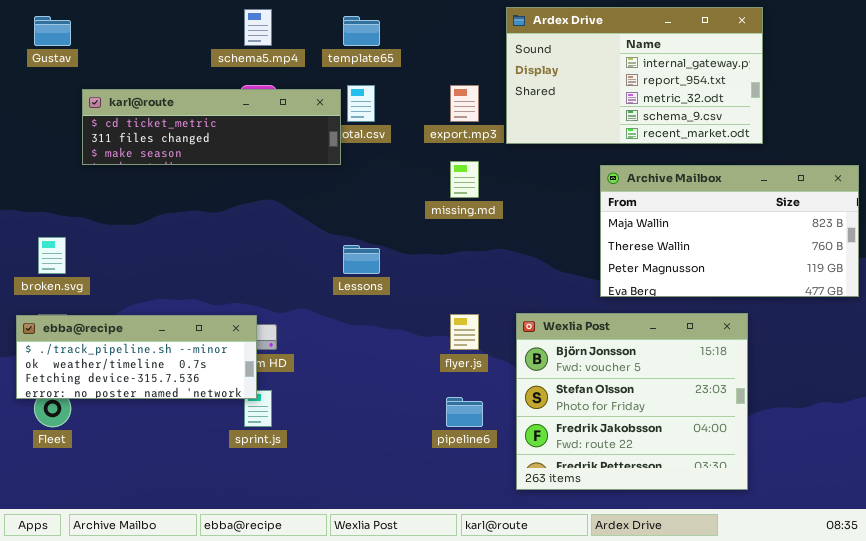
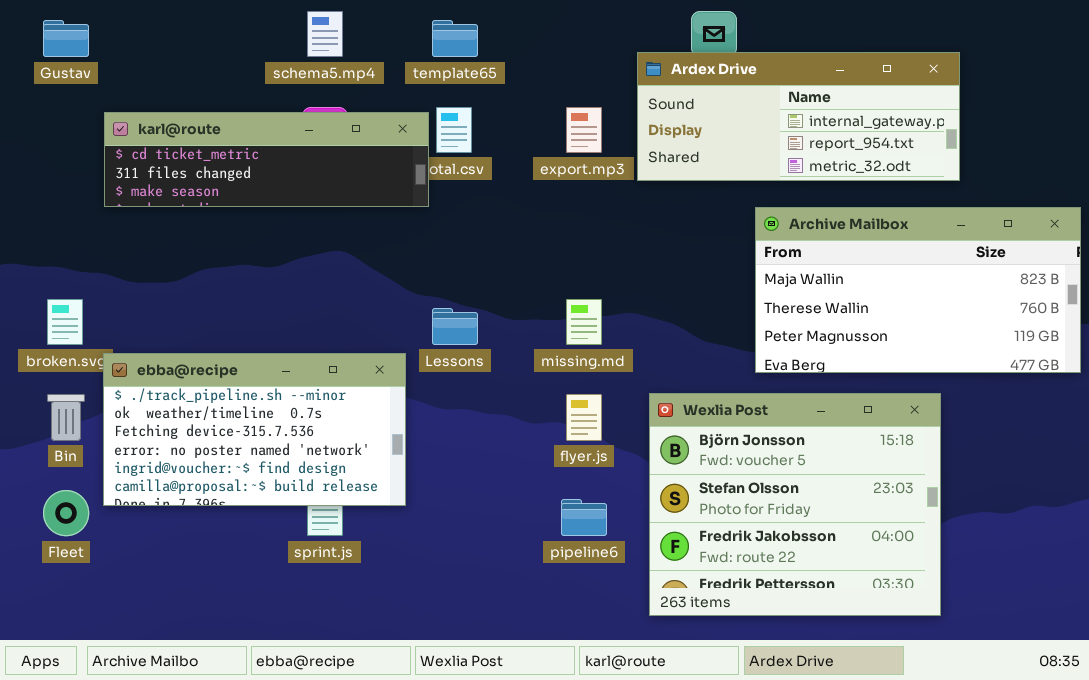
Ardex Drive: [506,7,763,144] -> [637,52,960,181], resized
missing.md: [450,161,479,198] -> [566,299,602,345], moved
ebba@recipe: [16,315,257,399] -> [103,353,406,506], moved, resized

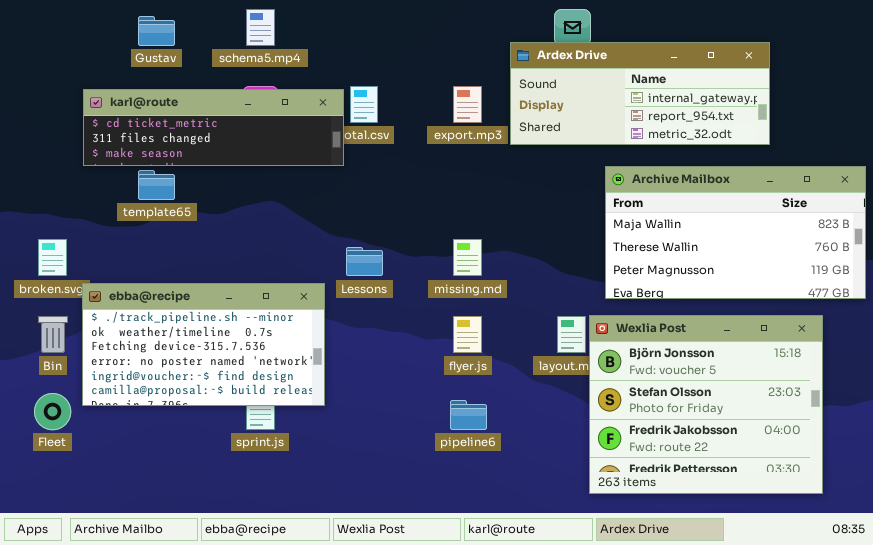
Gustav: [43,20,89,57] -> [138,16,175,46], moved
template65: [432,20,478,57] -> [138,170,175,200], moved
Wexlia Post: [649,393,941,616] -> [589,315,823,494], moved

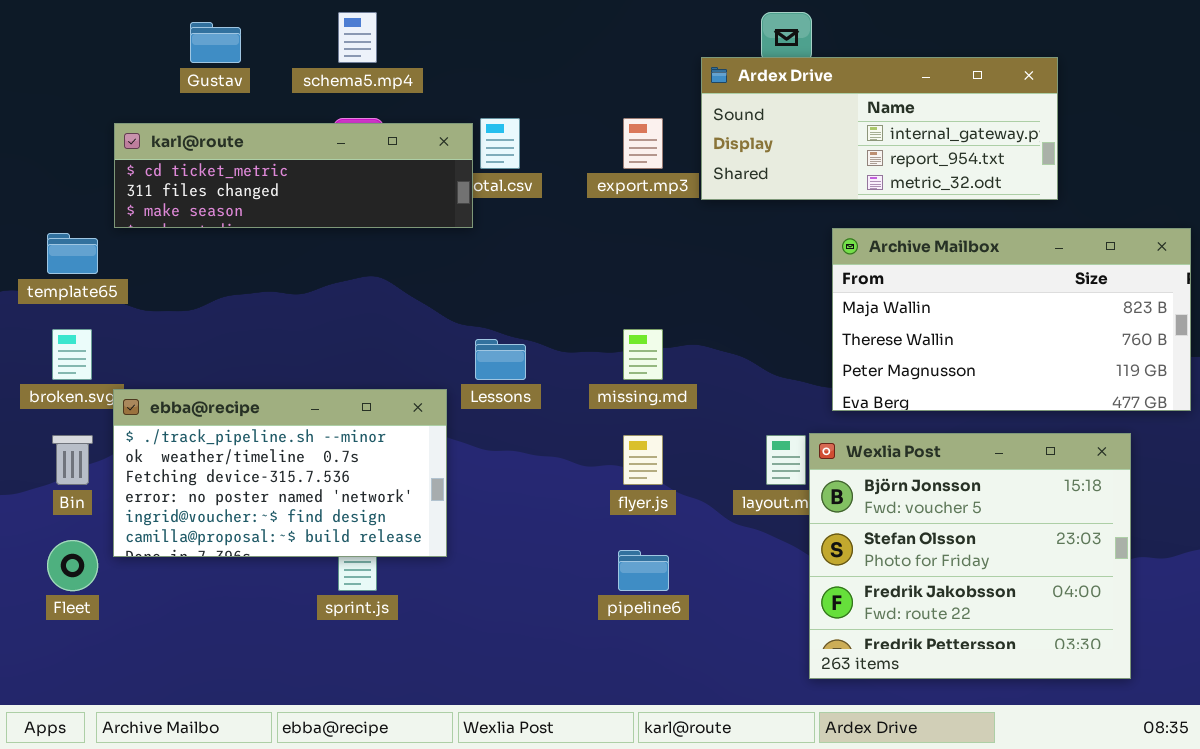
template65: [138,170,175,200] -> [47,233,98,274], moved

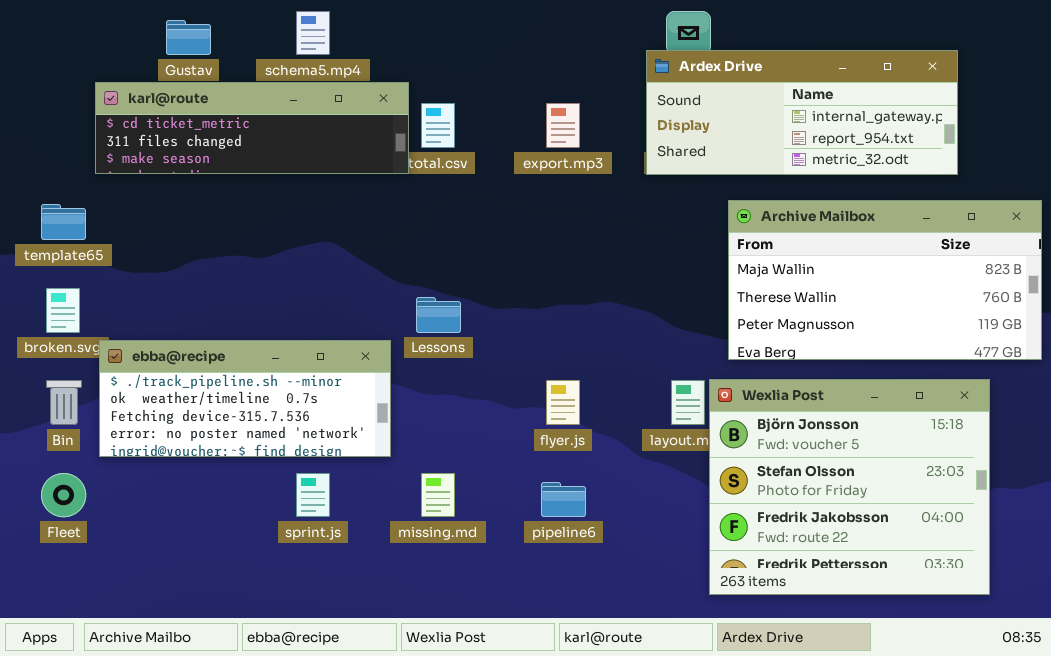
Ardex Drive: [701,57,1058,200] -> [646,50,958,175], moved
karl@route: [114,123,473,228] -> [95,82,409,174], moved
missing.md: [623,329,663,380] -> [421,473,455,517], moved
ebba@recipe: [113,389,447,557] -> [99,340,391,457], resized

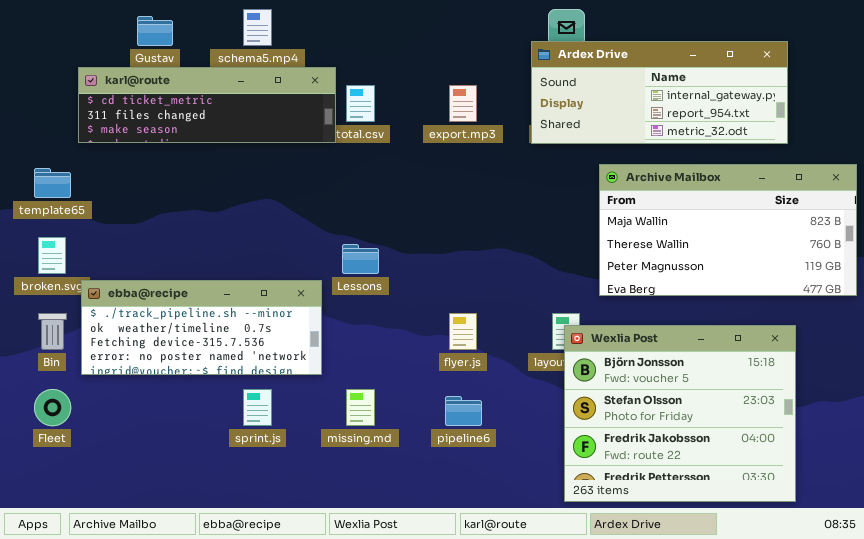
Wexlia Post: [709,379,990,595] -> [564,325,796,502], moved

